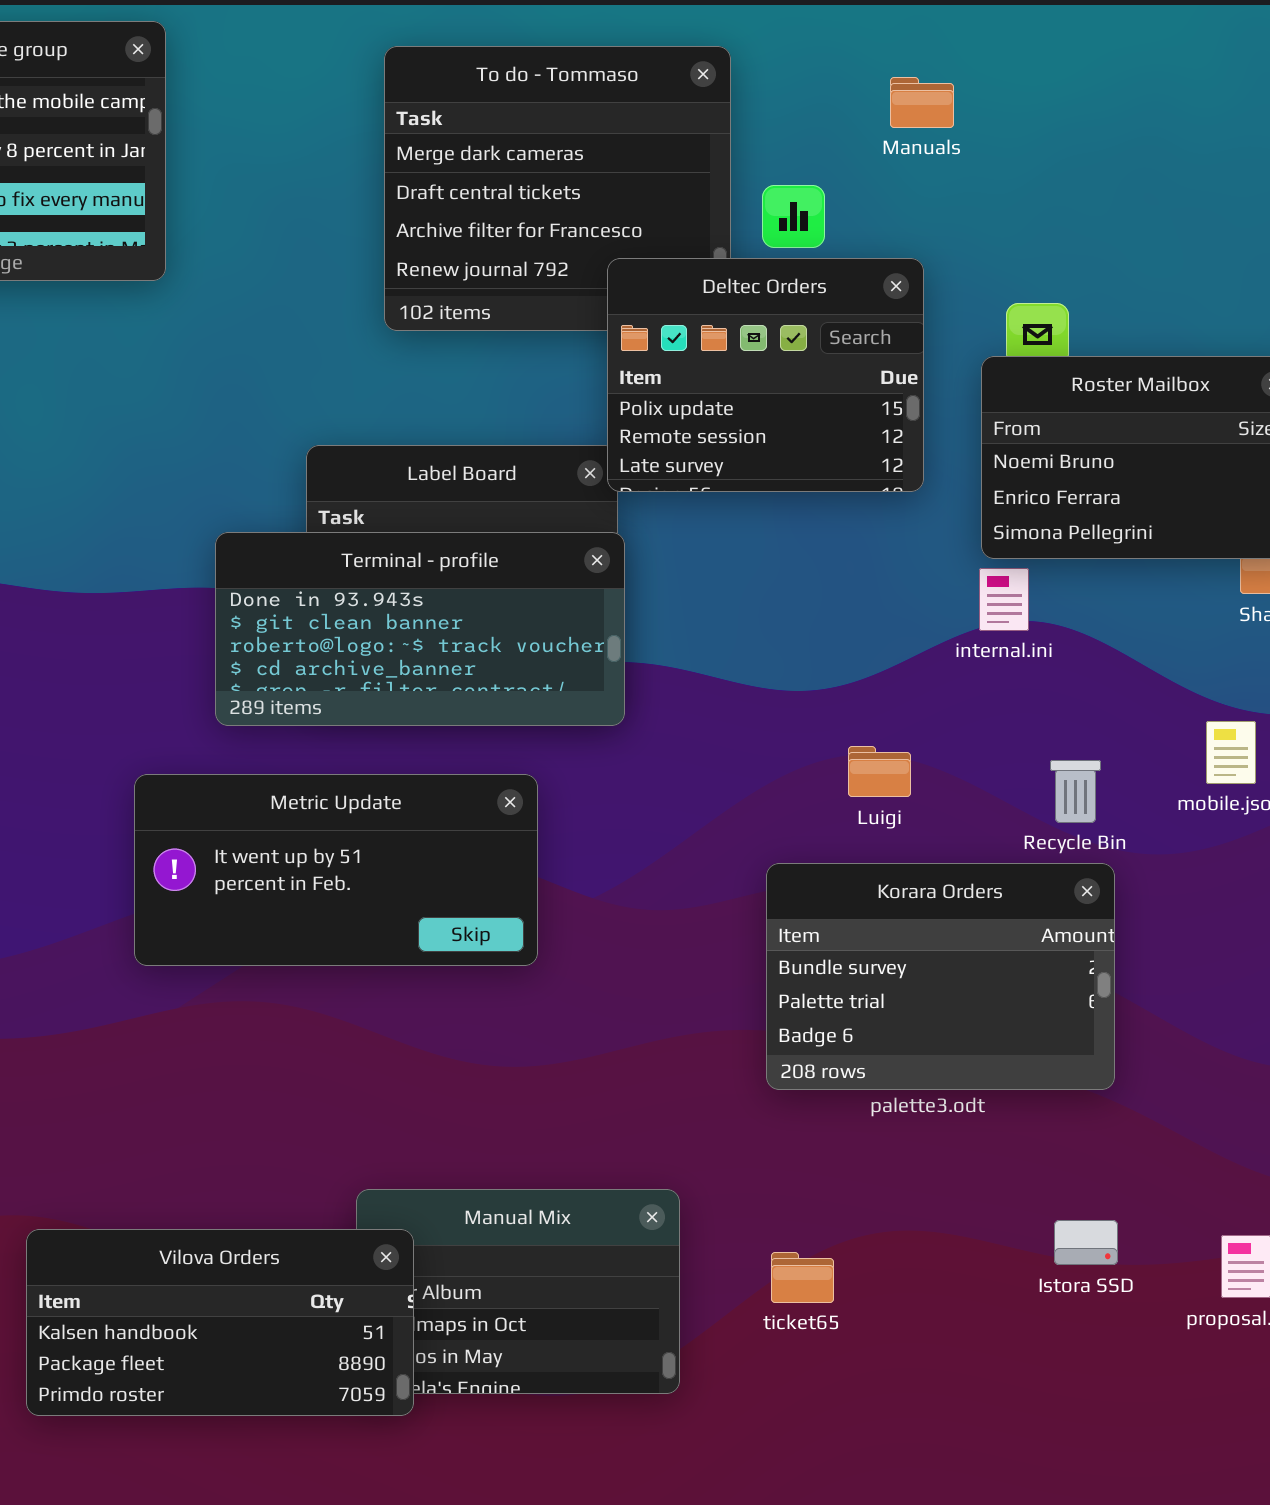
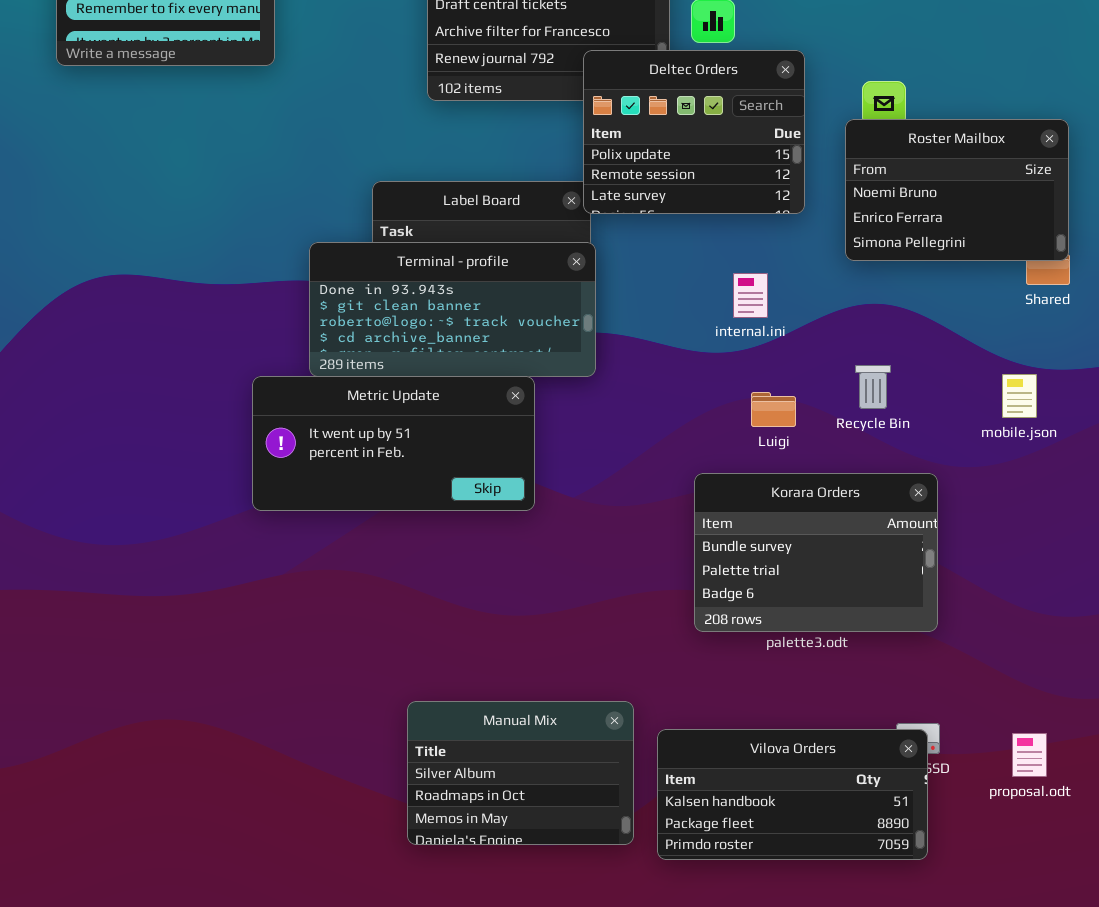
internal.ini: [979,568,1029,631] -> [733,273,768,318], moved
Recycle Bin: [1050,760,1101,823] -> [855,365,891,409], moved
Metric Update: [134,774,538,966] -> [252,376,535,511], moved
Vilova Orders: [26,1229,414,1416] -> [657,729,928,860], moved

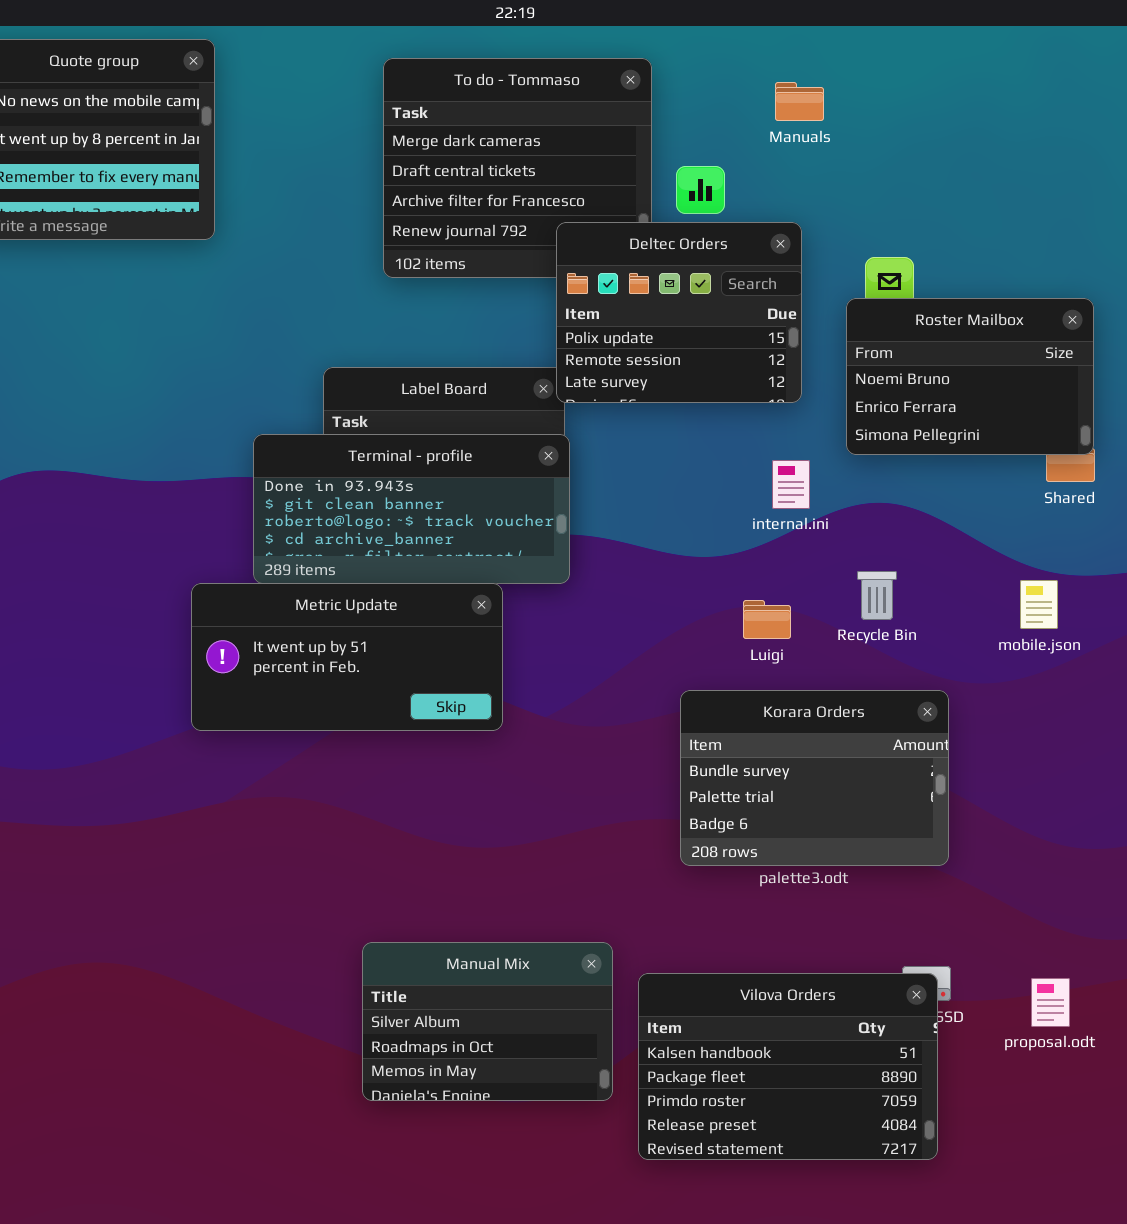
internal.ini: [733,273,768,318] -> [772,460,810,509], moved
Vilova Orders: [657,729,928,860] -> [638,973,938,1160], resized

